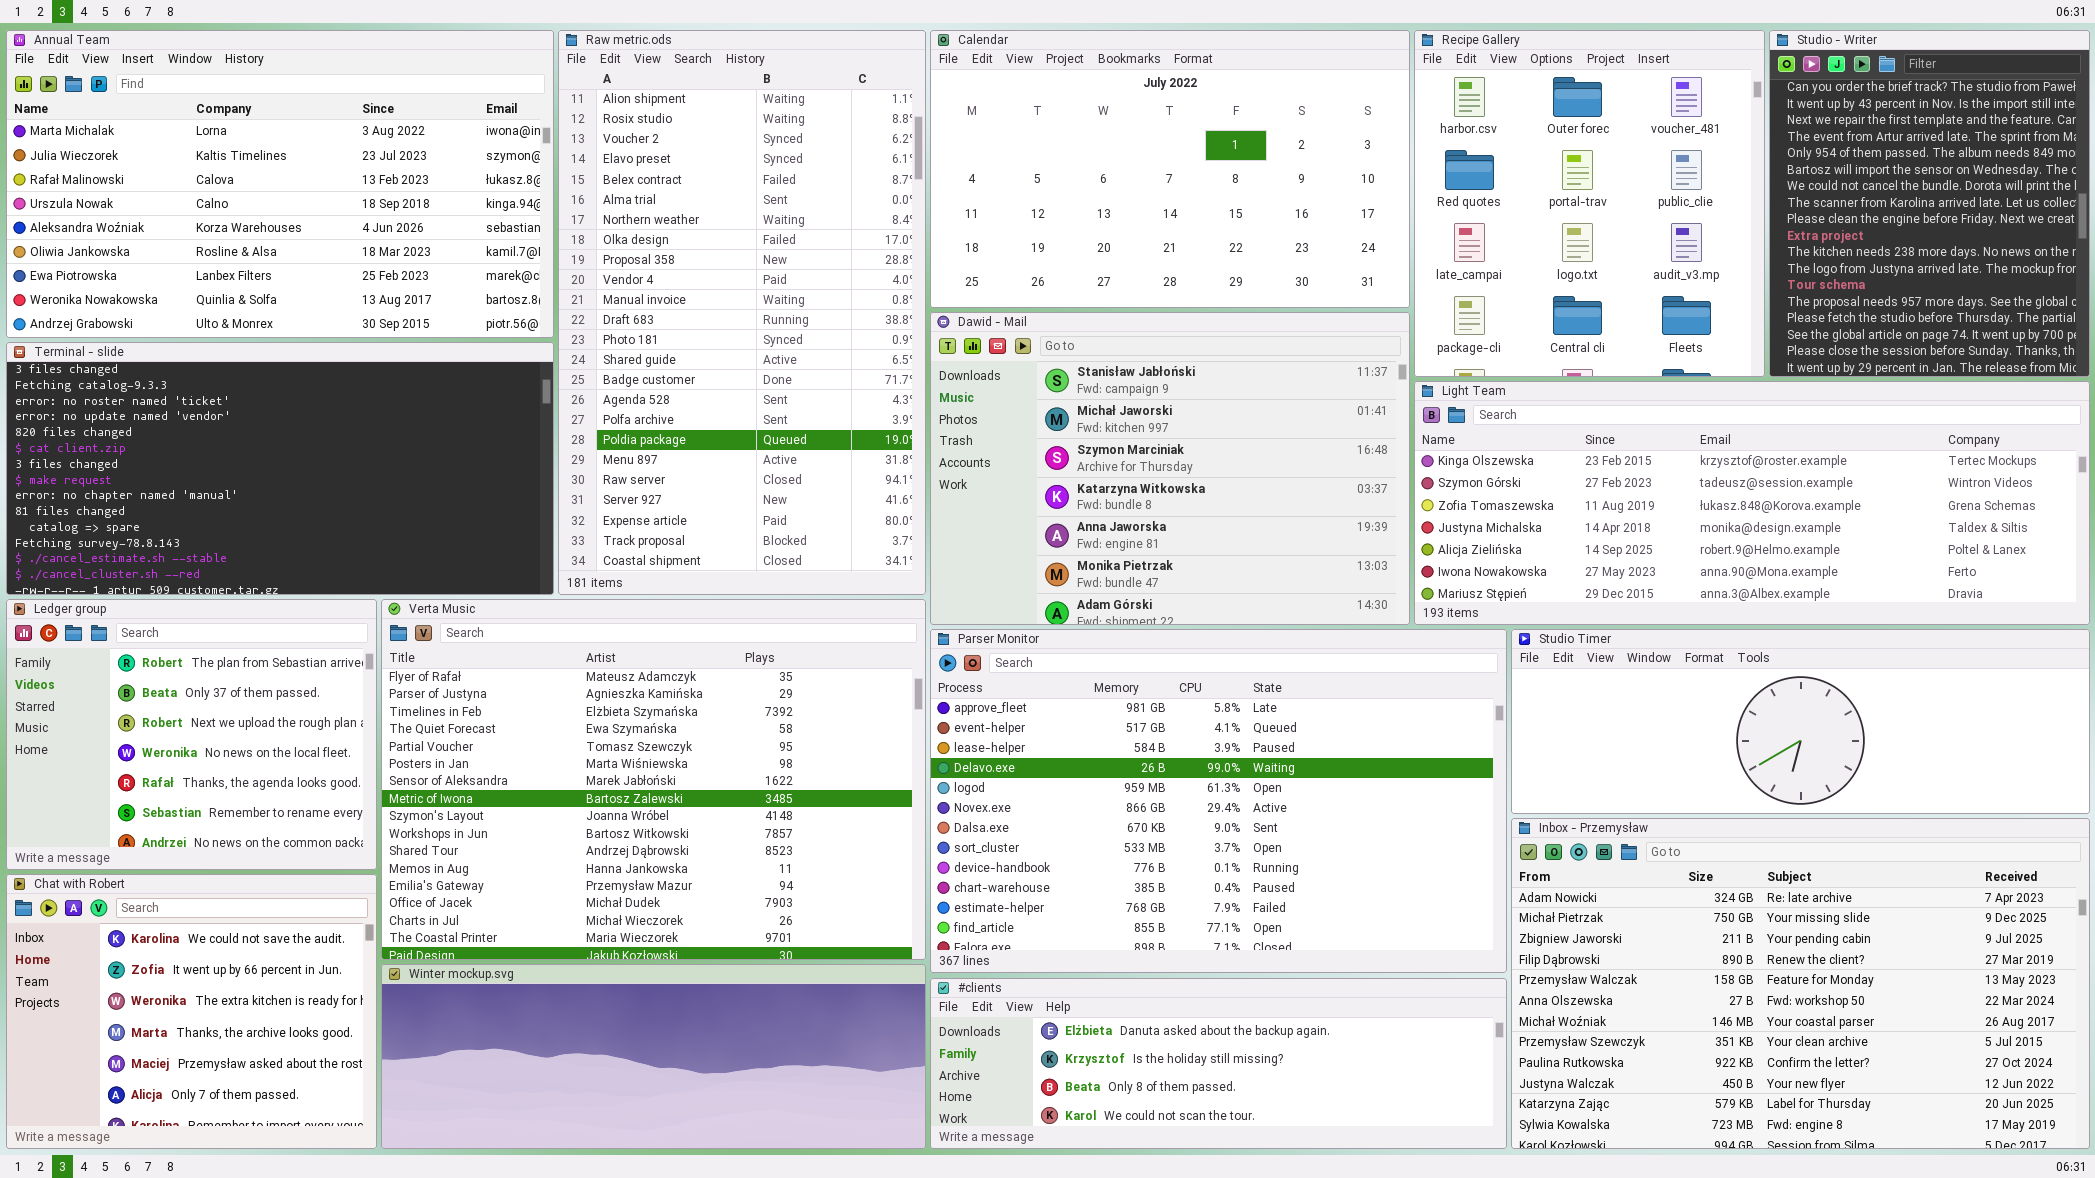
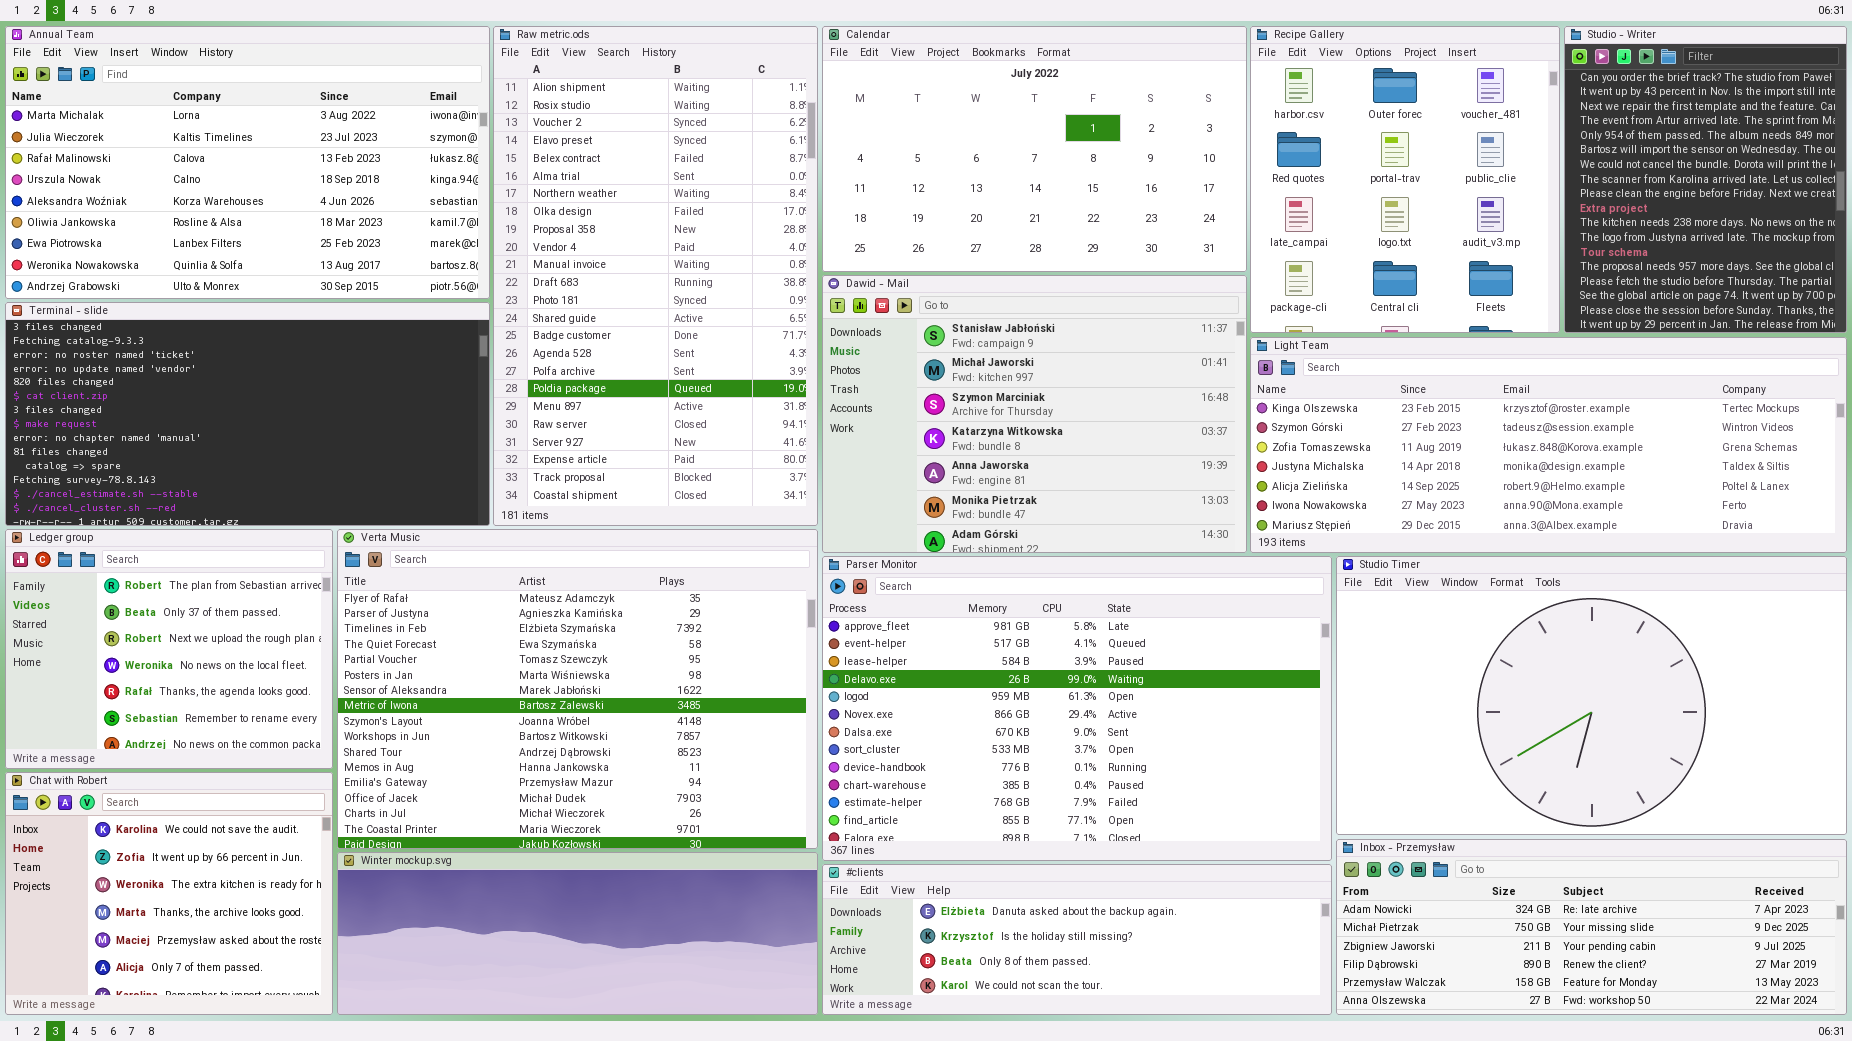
Studio Timer: [1511,629,2090,814] -> [1336,556,1847,835], resized
Inbox - Przemysław: [1511,818,2090,1149] -> [1336,839,1847,1015], resized

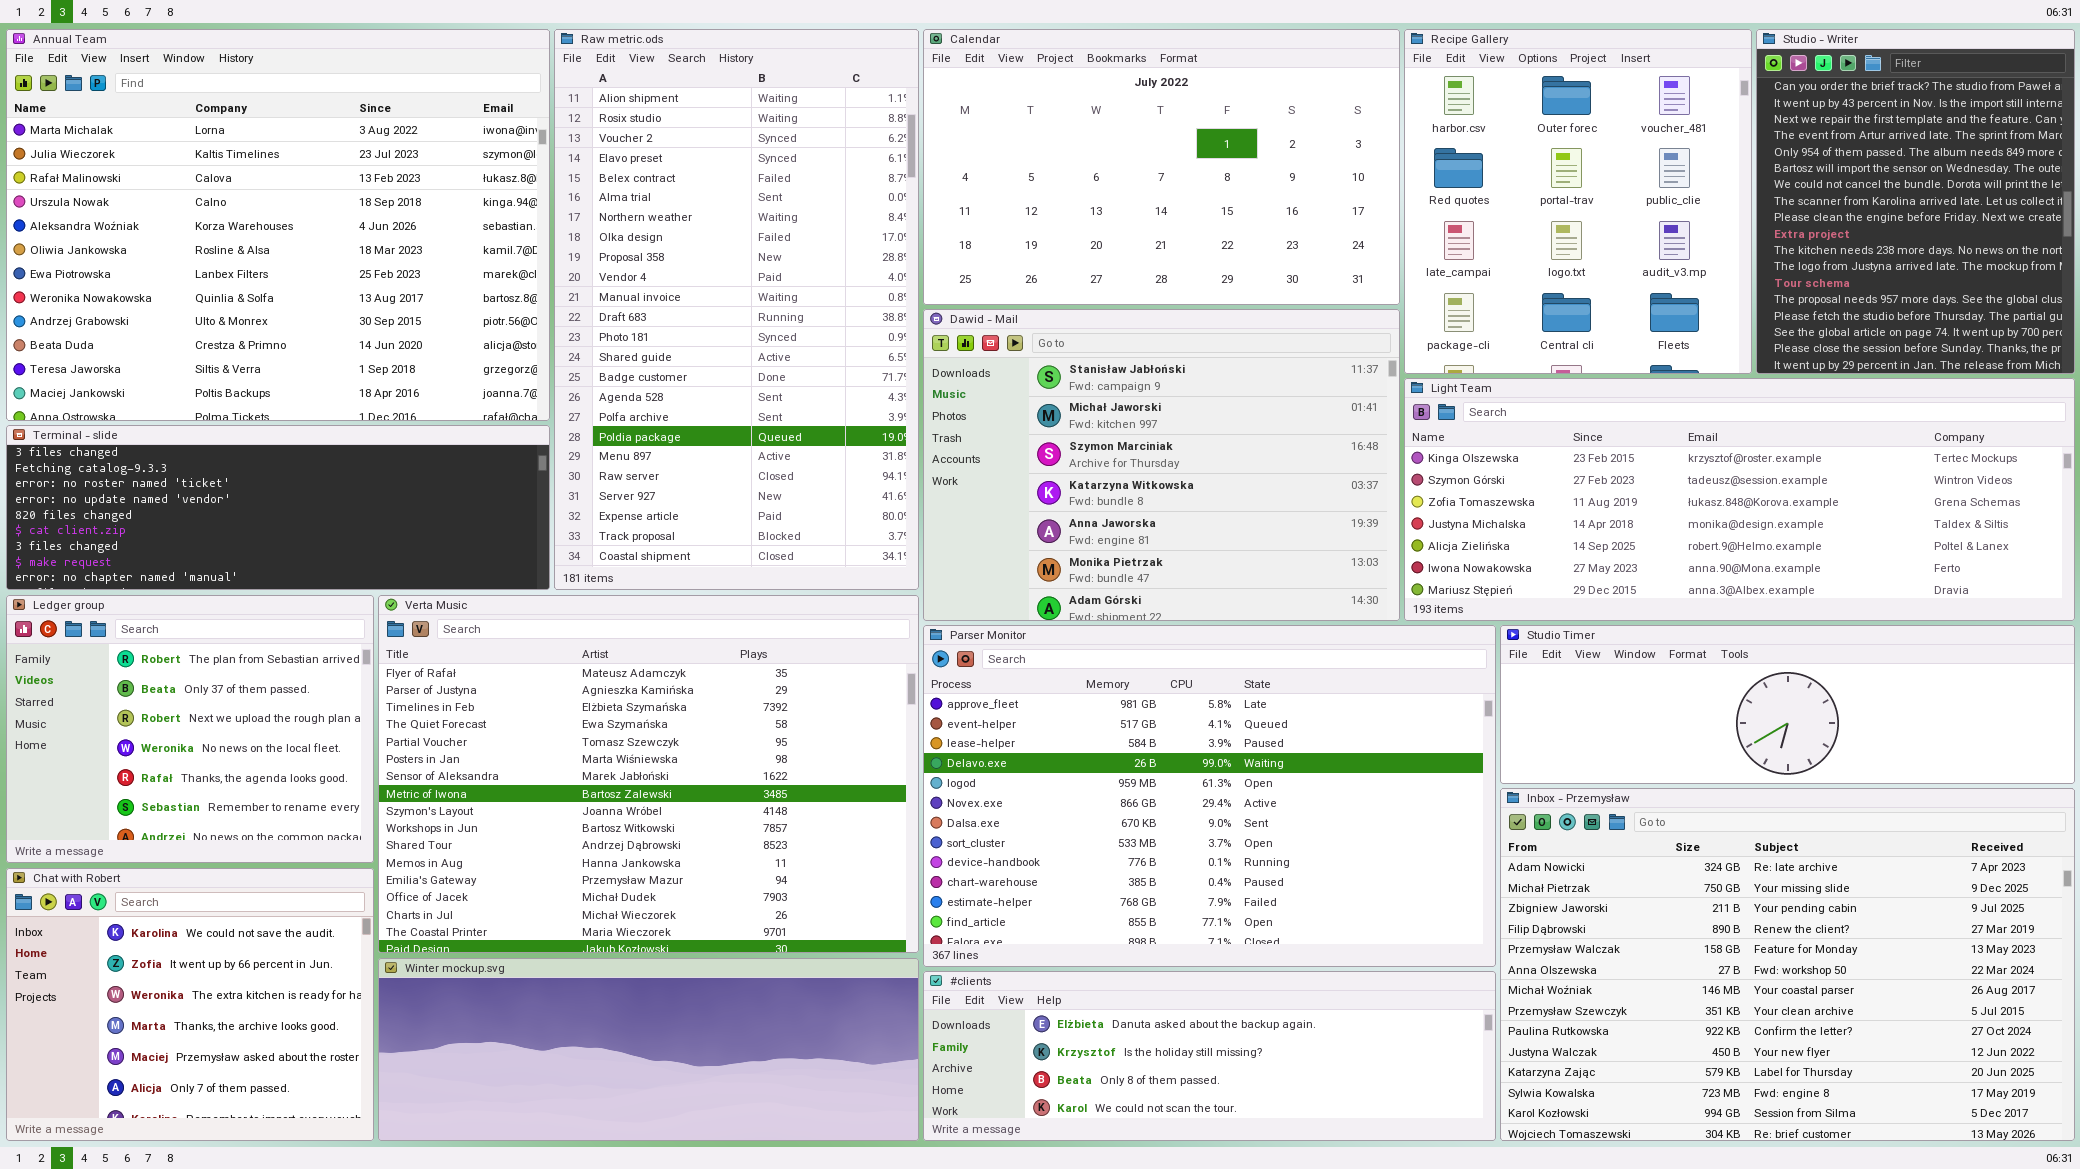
Annual Team: [5,26,490,299] -> [6,29,550,421], resized
Terminal - slide: [5,302,490,526] -> [6,425,550,590], resized
Studio Timer: [1336,556,1847,835] -> [1500,625,2075,784], resized
Inbox - Przemysław: [1336,839,1847,1015] -> [1500,788,2075,1141], resized

